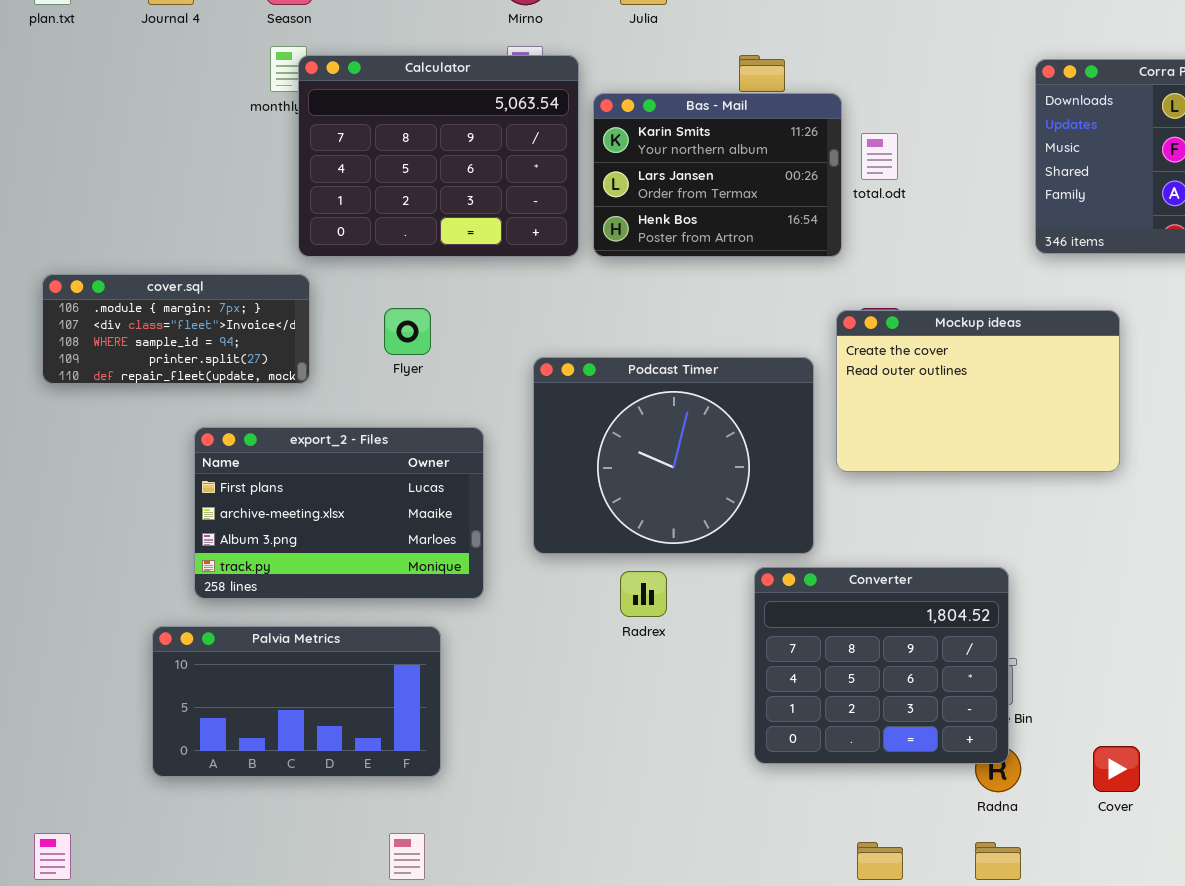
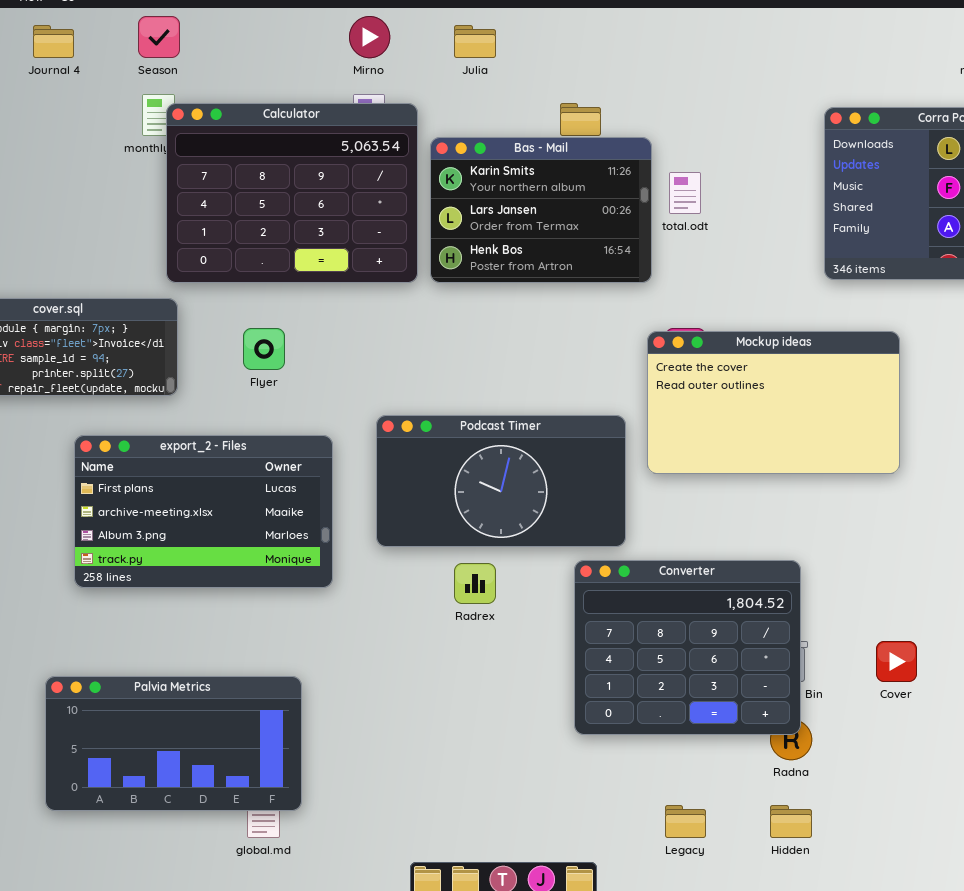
Podcast Timer: [533,357,814,554] -> [376,415,626,547], resized
Palvia Metrics: [152,626,441,777] -> [45,676,302,811], moved
Cover: [1093,746,1140,792] -> [876,641,917,682], moved

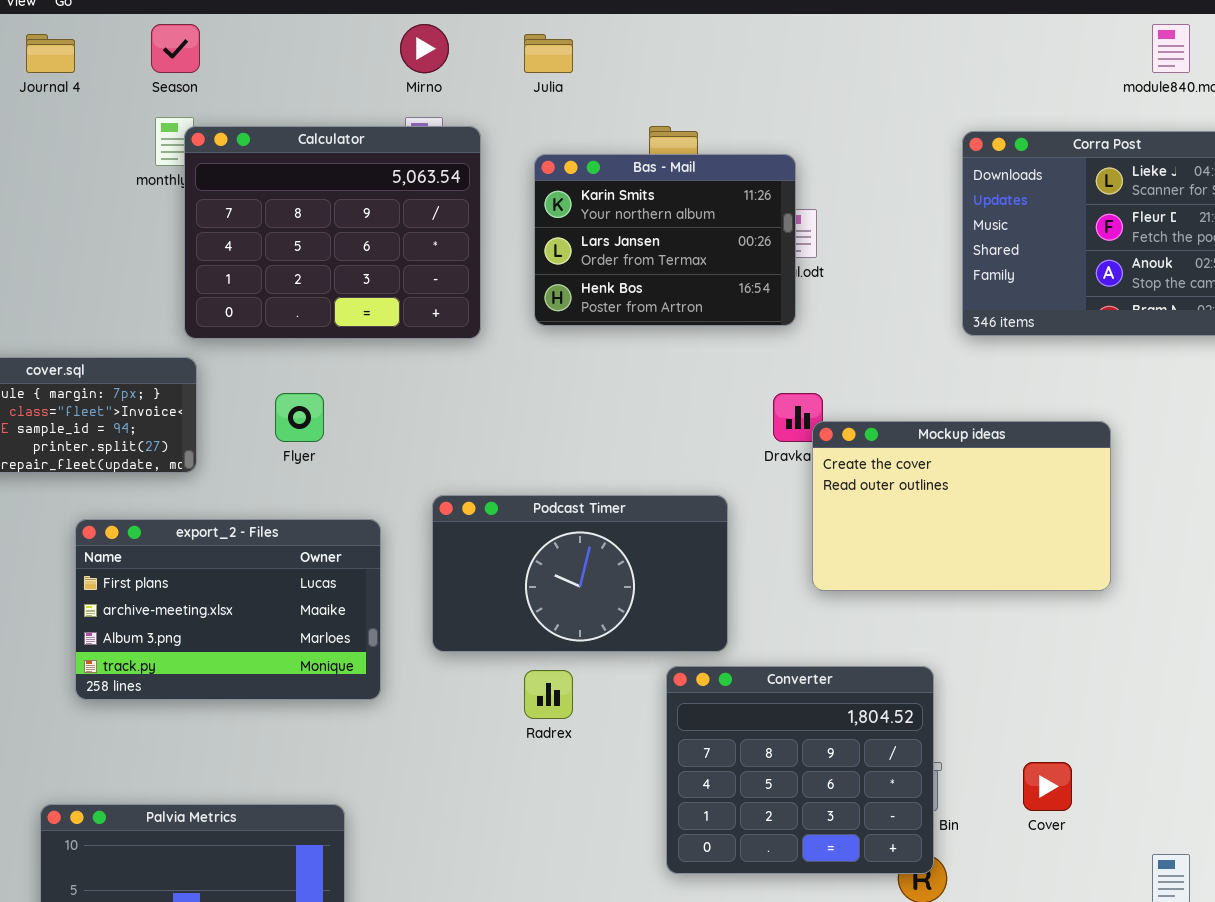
Bas - Mail: [430,137,652,283] -> [534,154,796,326], moved
Mockup ideas: [647,331,900,474] -> [812,421,1111,591], moved

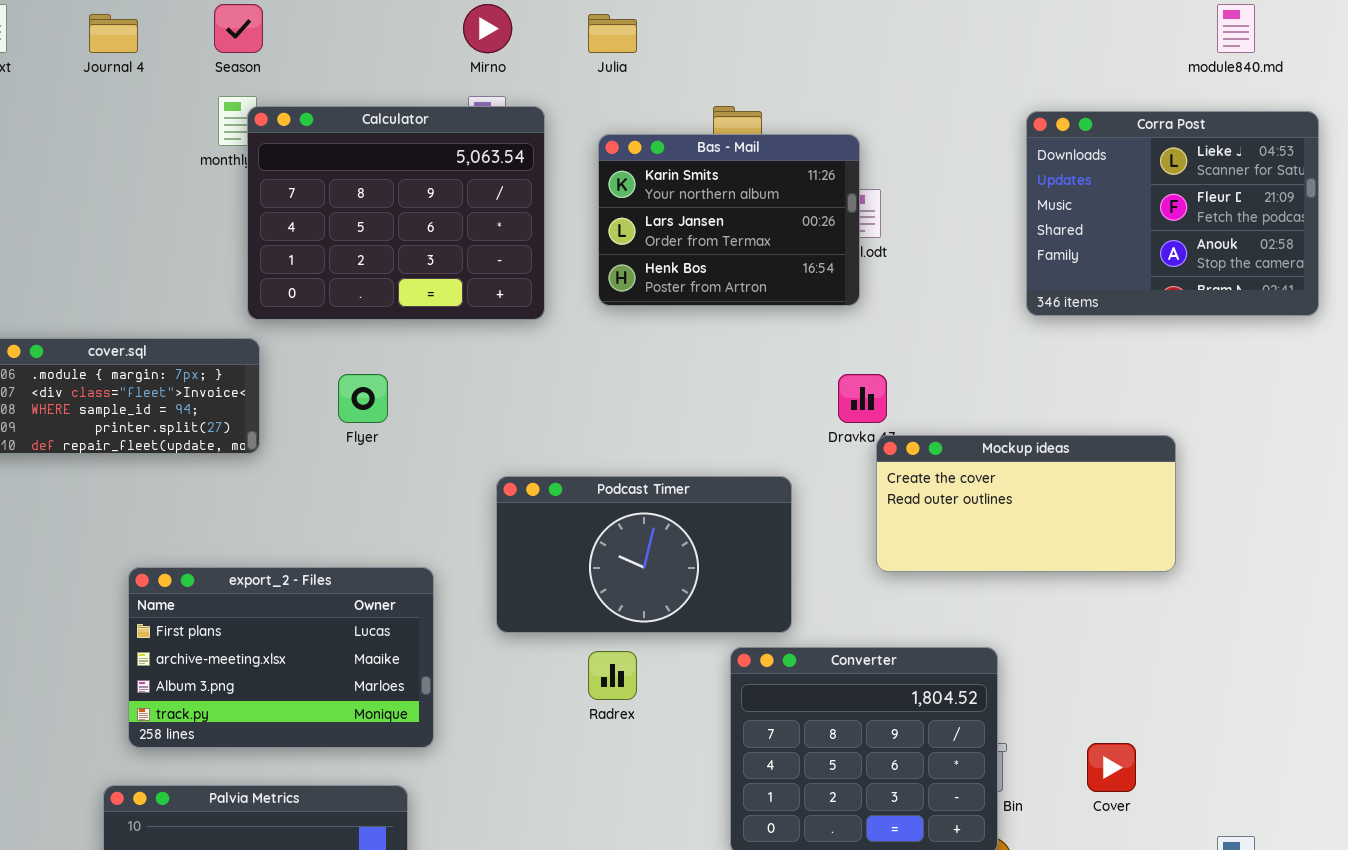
Mockup ideas: [812,421,1111,591] -> [876,435,1176,572], resized
export_2 - Files: [75,519,381,700] -> [128,567,434,748], moved

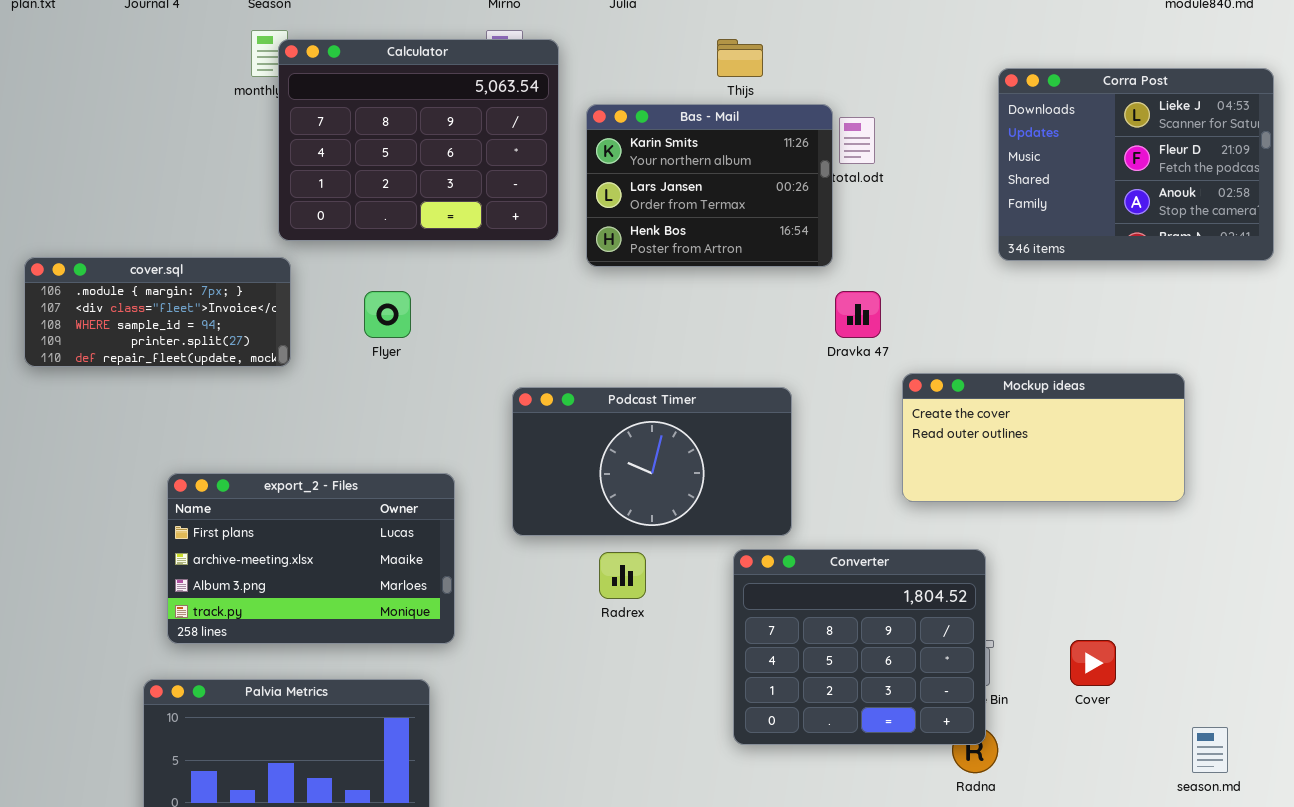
Corra Post: [1026,111,1319,316] -> [998,68,1274,261], moved
Bas - Mail: [598,134,860,306] -> [586,104,833,267], moved
Mockup ideas: [876,435,1176,572] -> [902,373,1185,502], moved

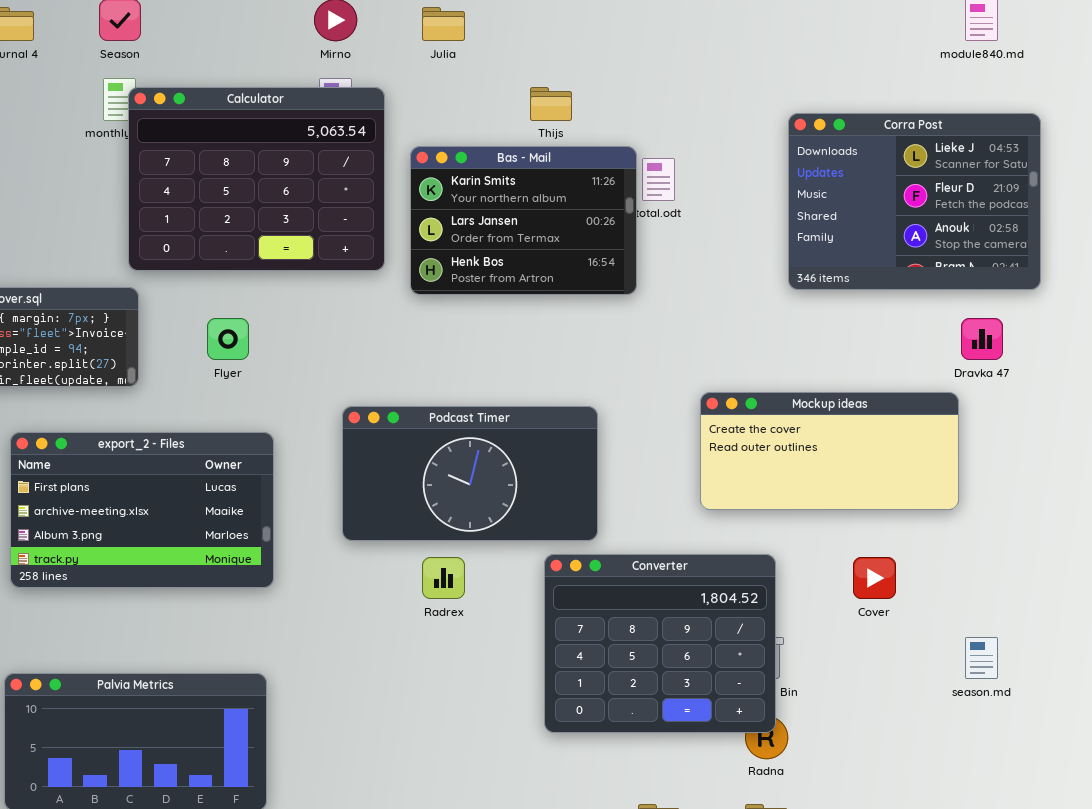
Dravka 47: [835,291,881,338] -> [961,318,1003,360], moved
export_2 - Files: [167,473,455,644] -> [10,432,274,588], moved
Cover: [1070,640,1116,686] -> [853,557,896,599], moved
season.md: [1192,727,1228,773] -> [965,637,998,679], moved

